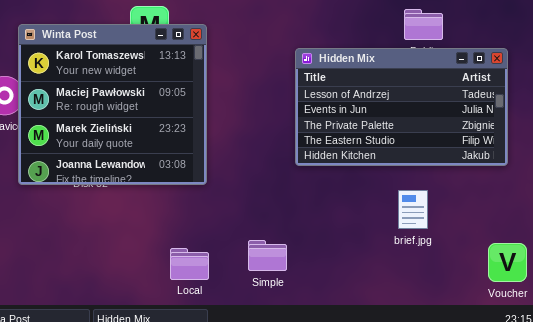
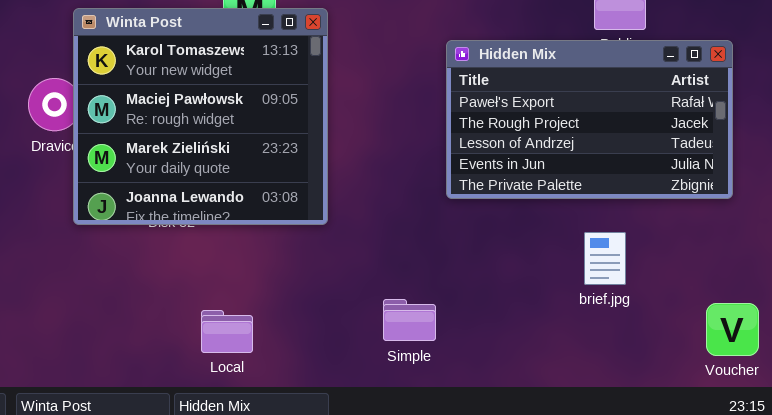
Hidden Mix: [295,48,508,166] -> [446,40,733,199], scrolled up 2 rows
Local: [170,248,209,280] -> [201,310,253,353], moved

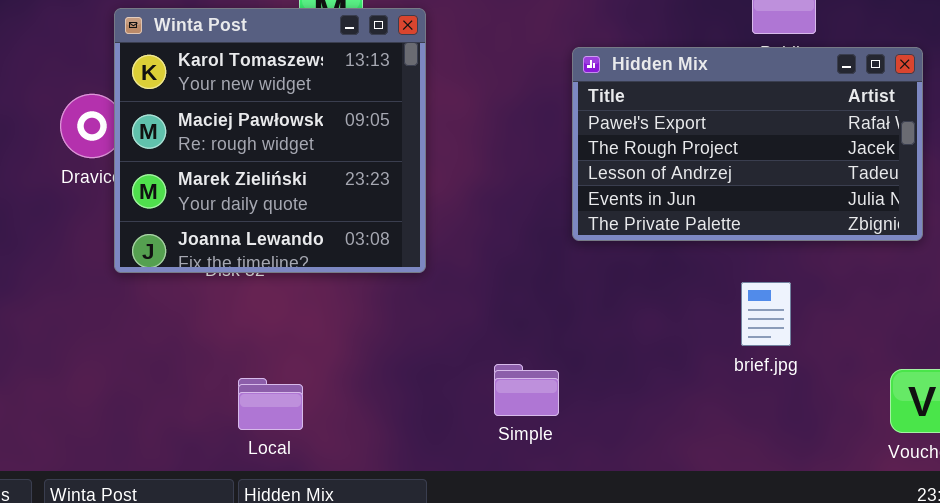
Local: [201,310,253,353] -> [238,378,303,430], moved

